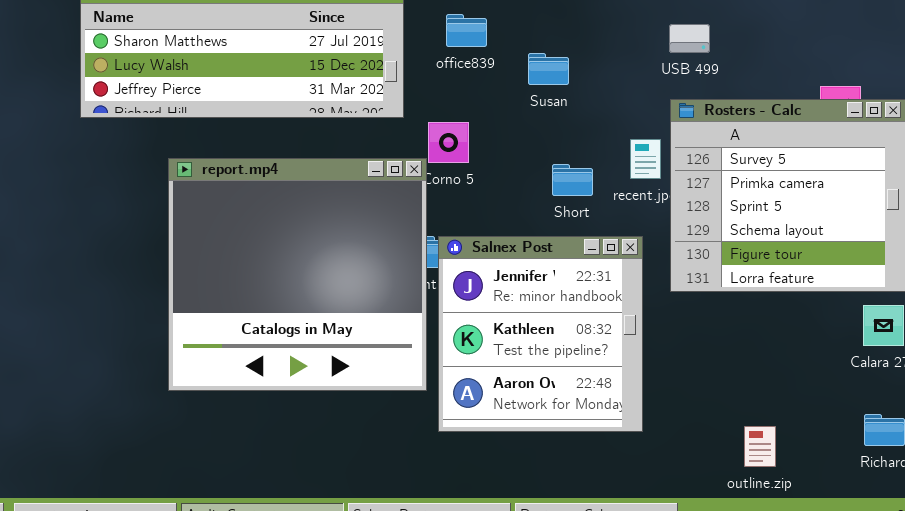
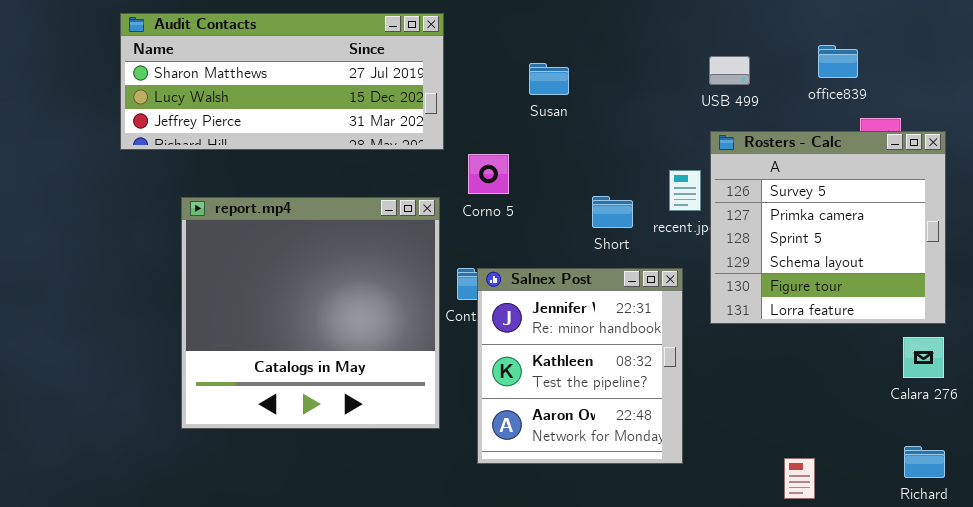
office839: [446,14,487,47] -> [818,45,858,78], moved
Susan: [528,53,569,85] -> [529,63,569,95], moved
report.mp4: [168,158,427,391] -> [181,197,440,429], moved

